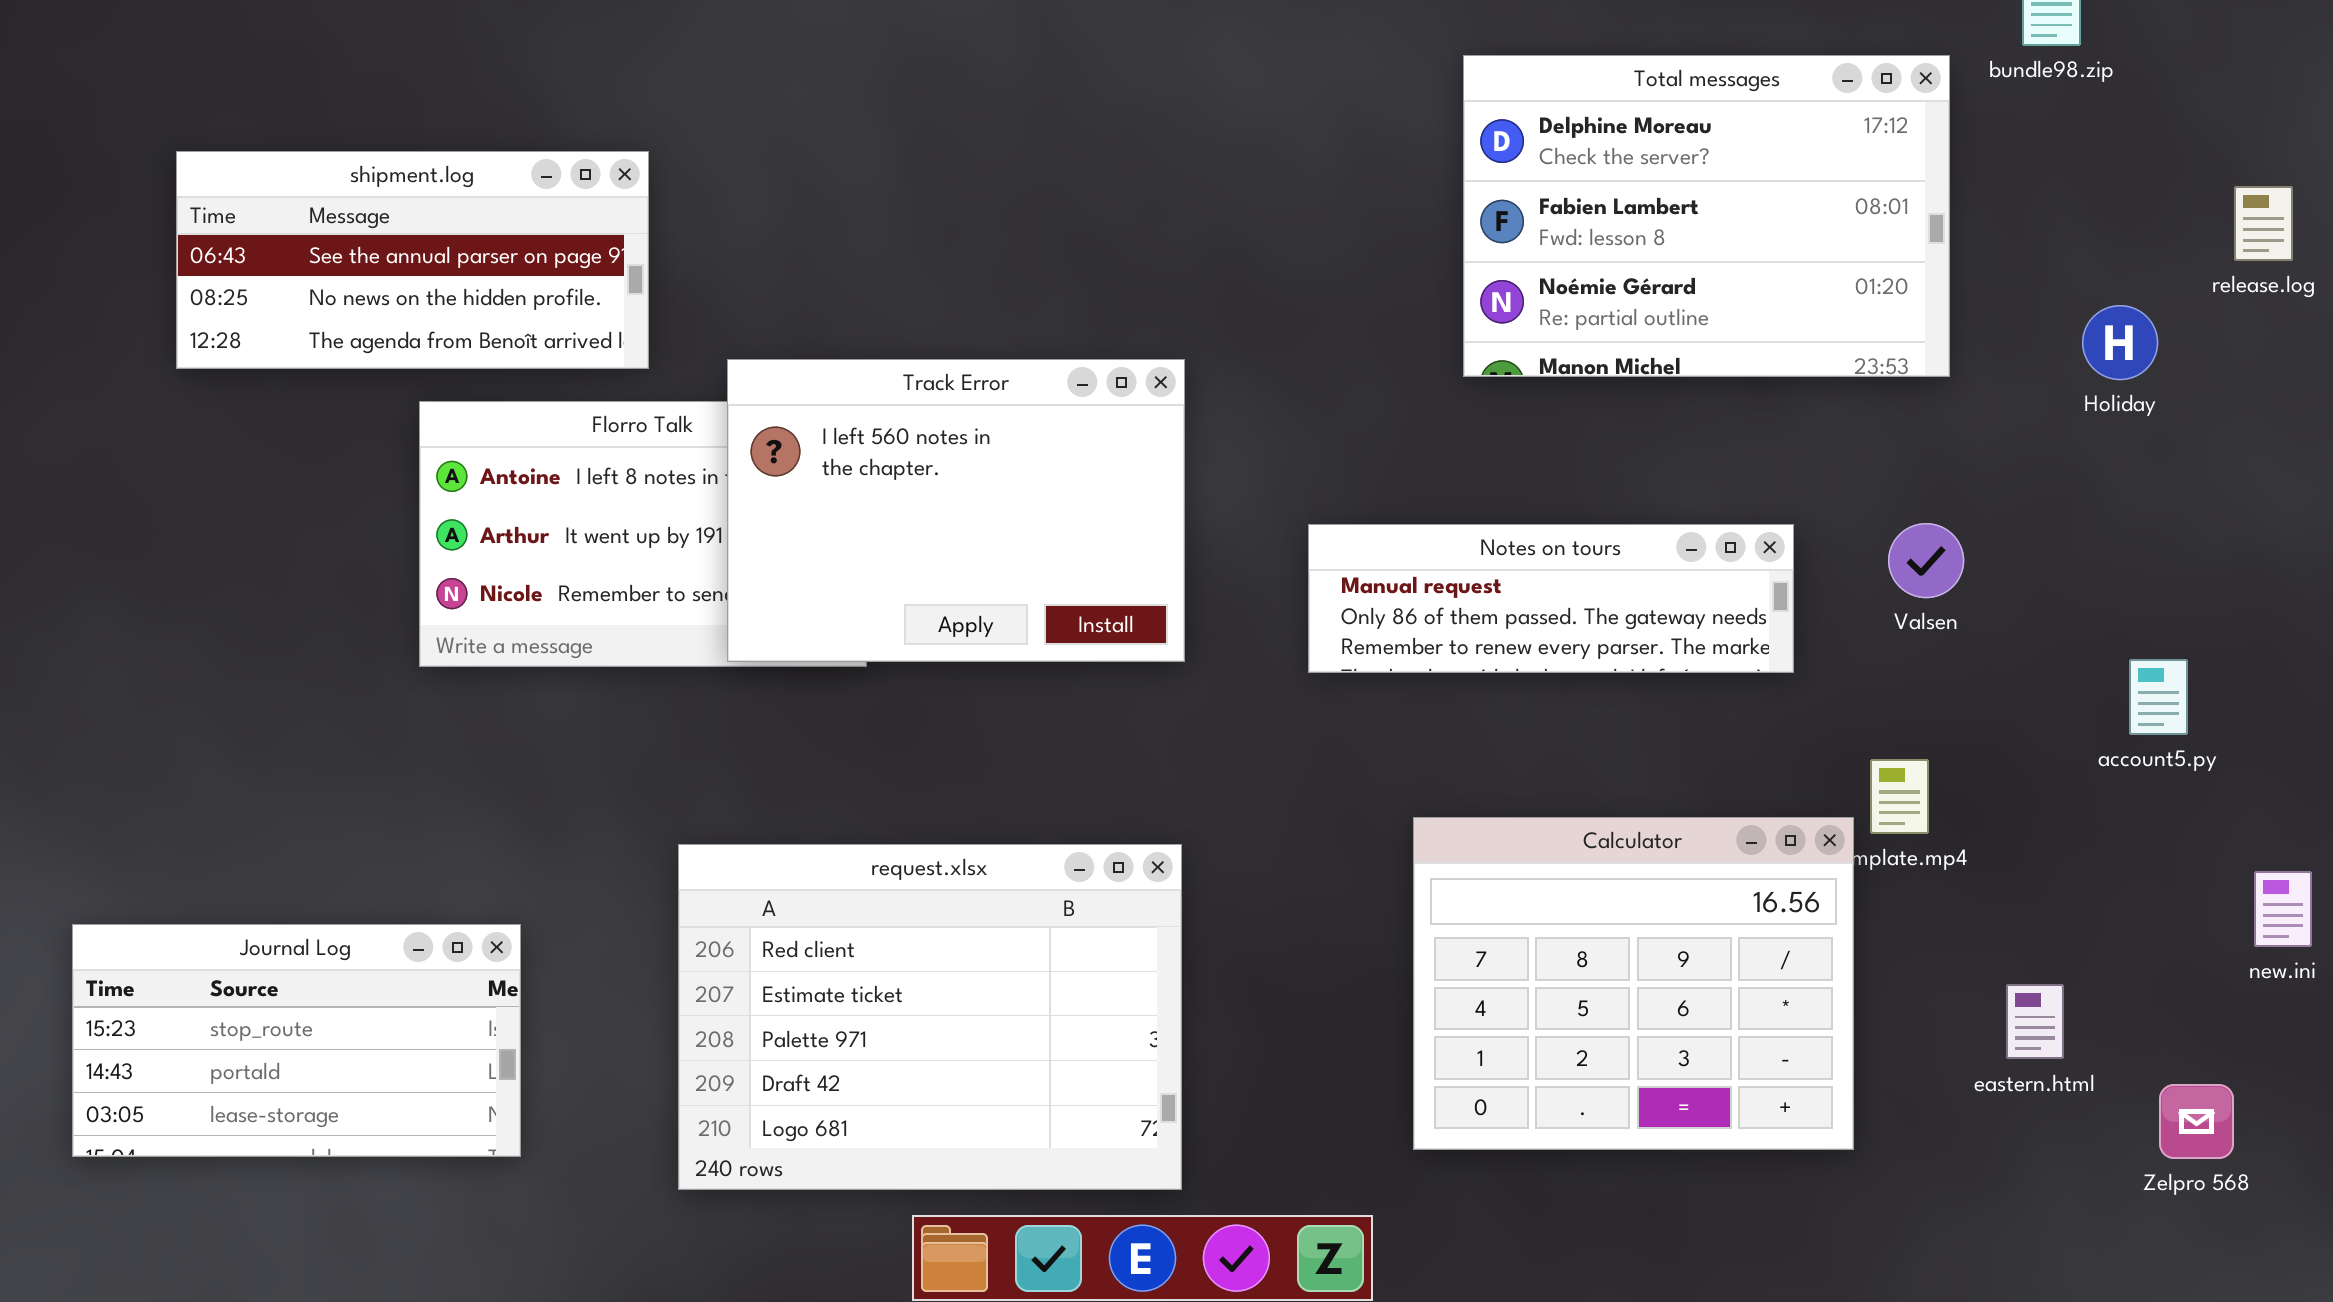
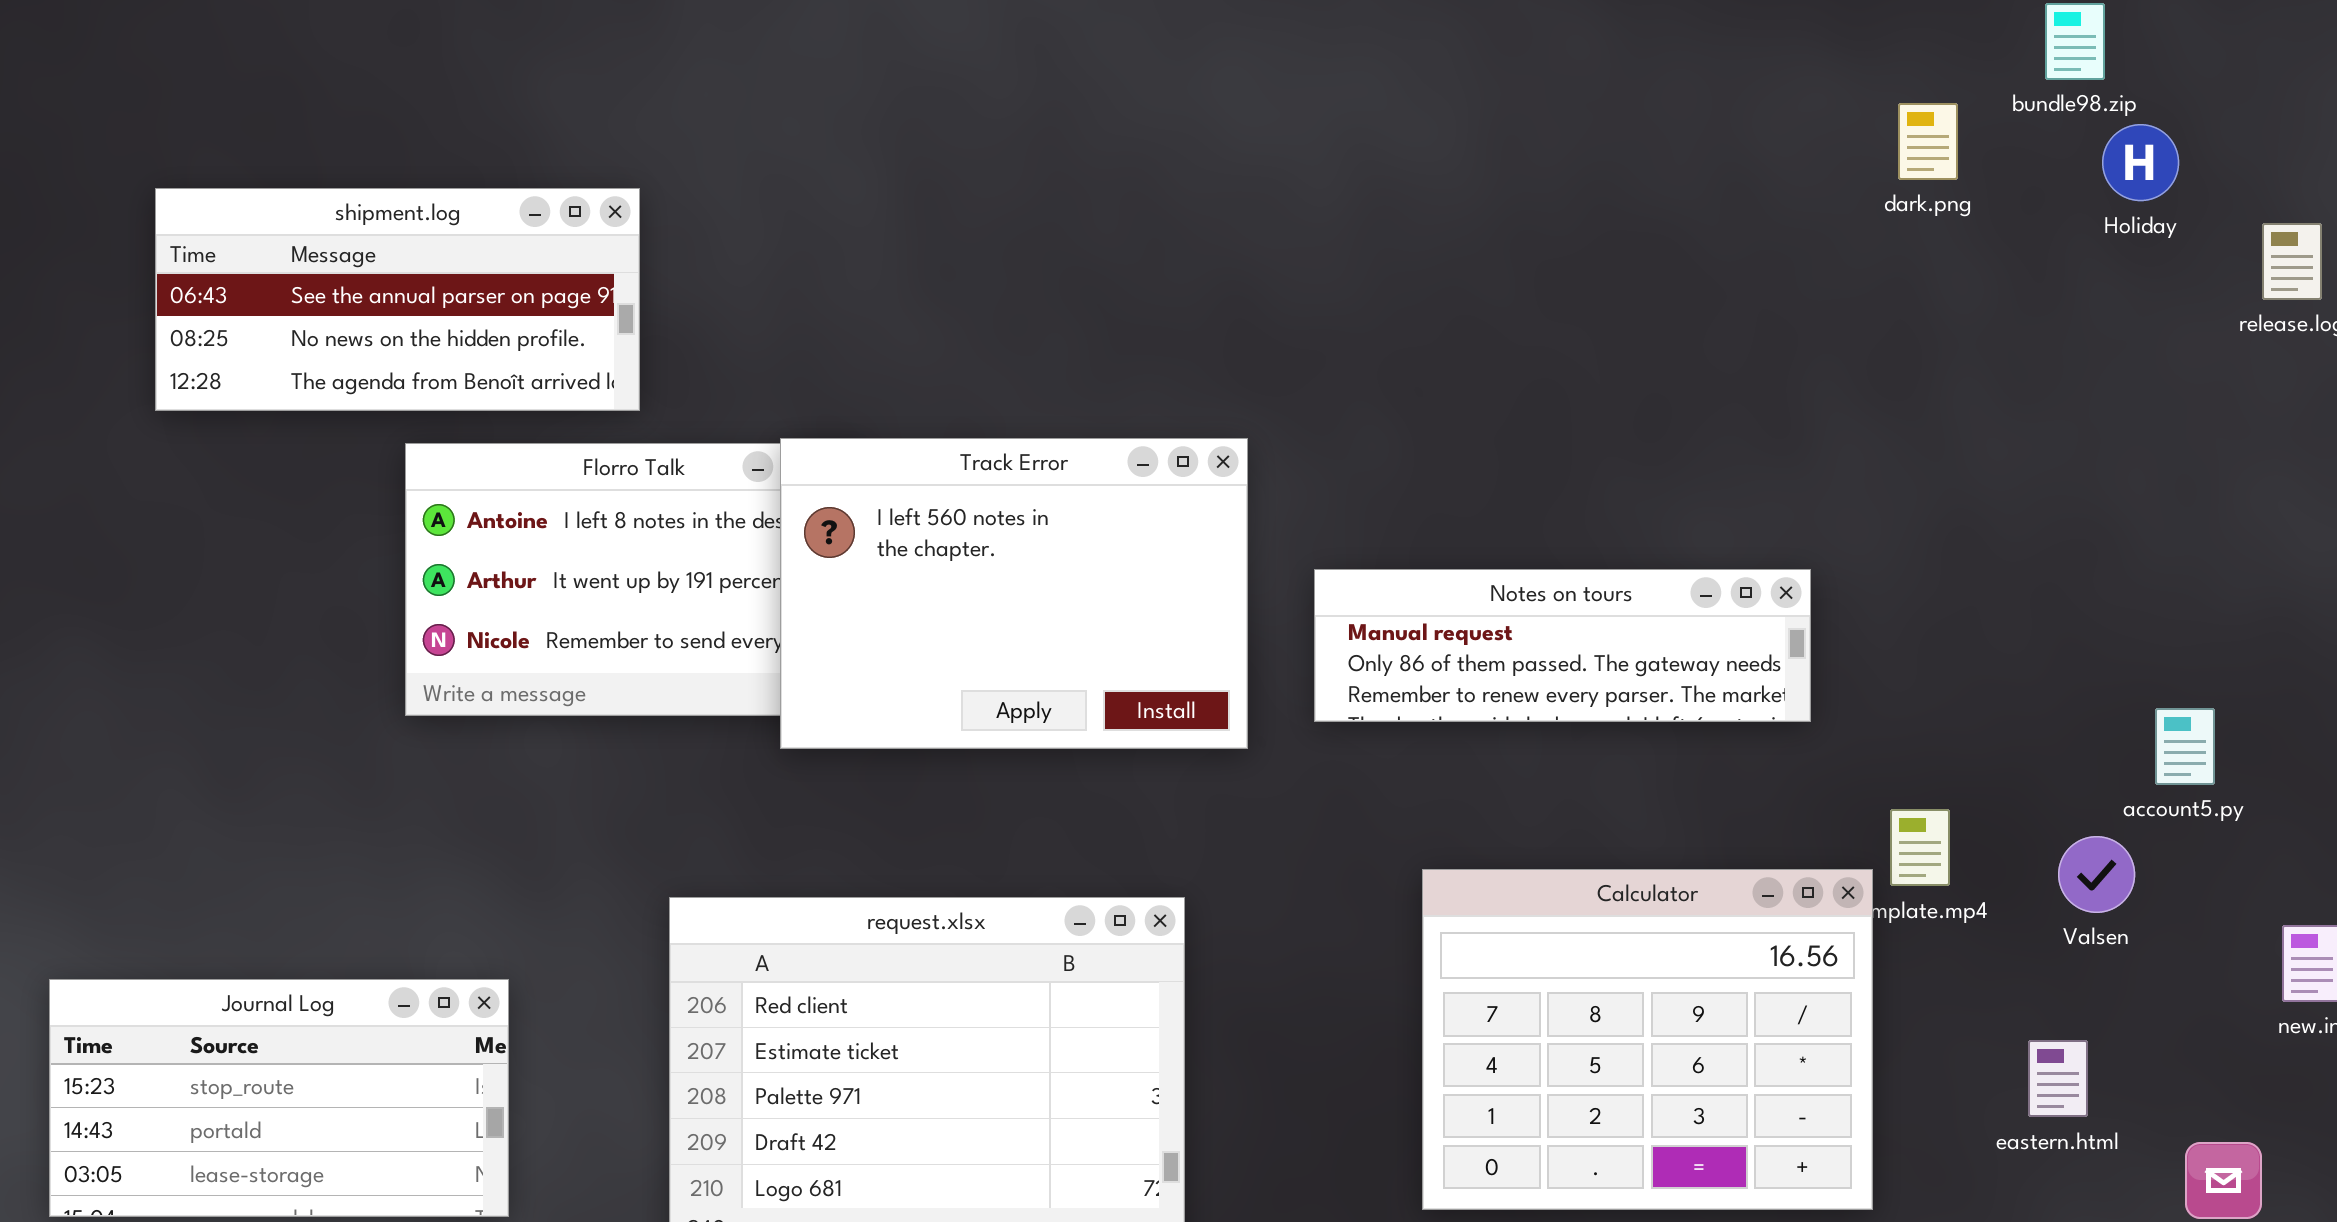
Total messages: [1463,55,1950,377] -> none, closed
Holiday: [2082,305,2158,380] -> [2102,124,2179,201], moved
Track Error: [727,359,1185,662] -> [780,438,1248,749], moved
Valsen: [1888,523,1964,598] -> [2058,836,2135,913], moved

